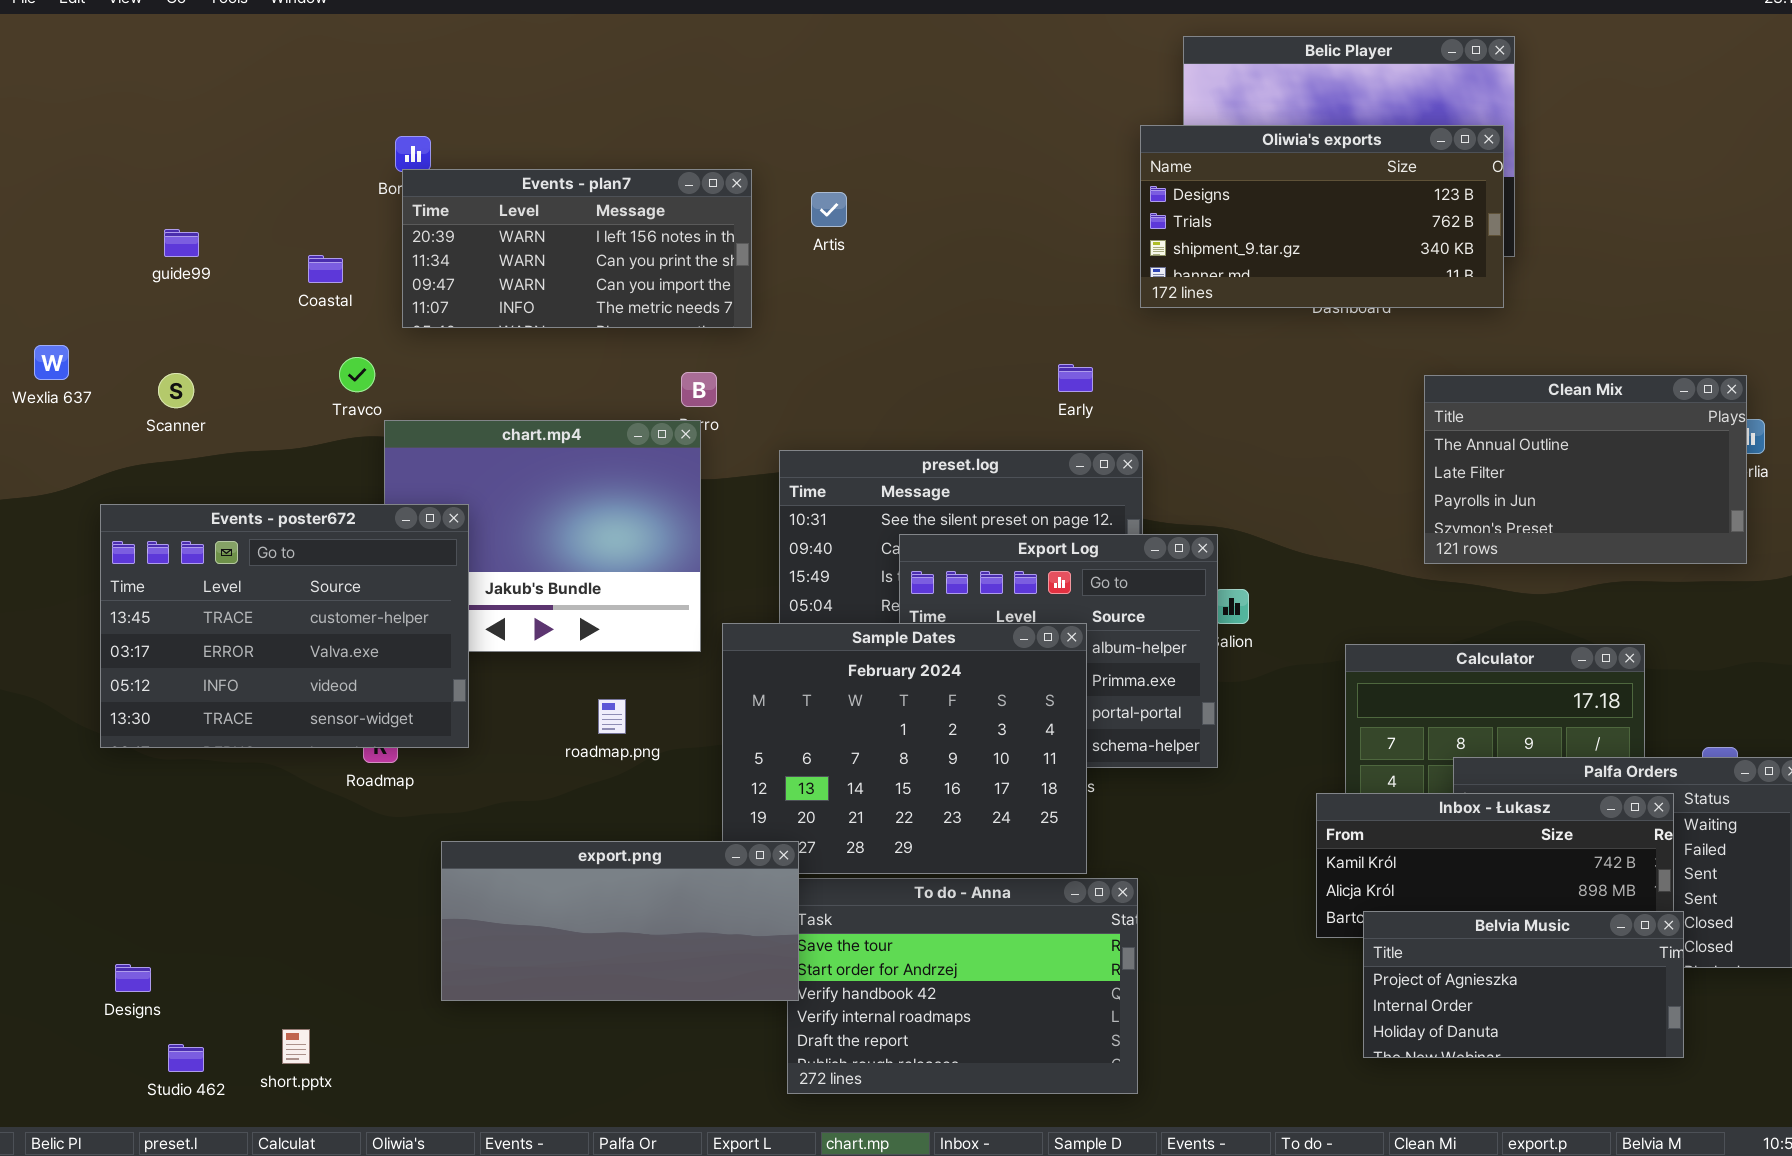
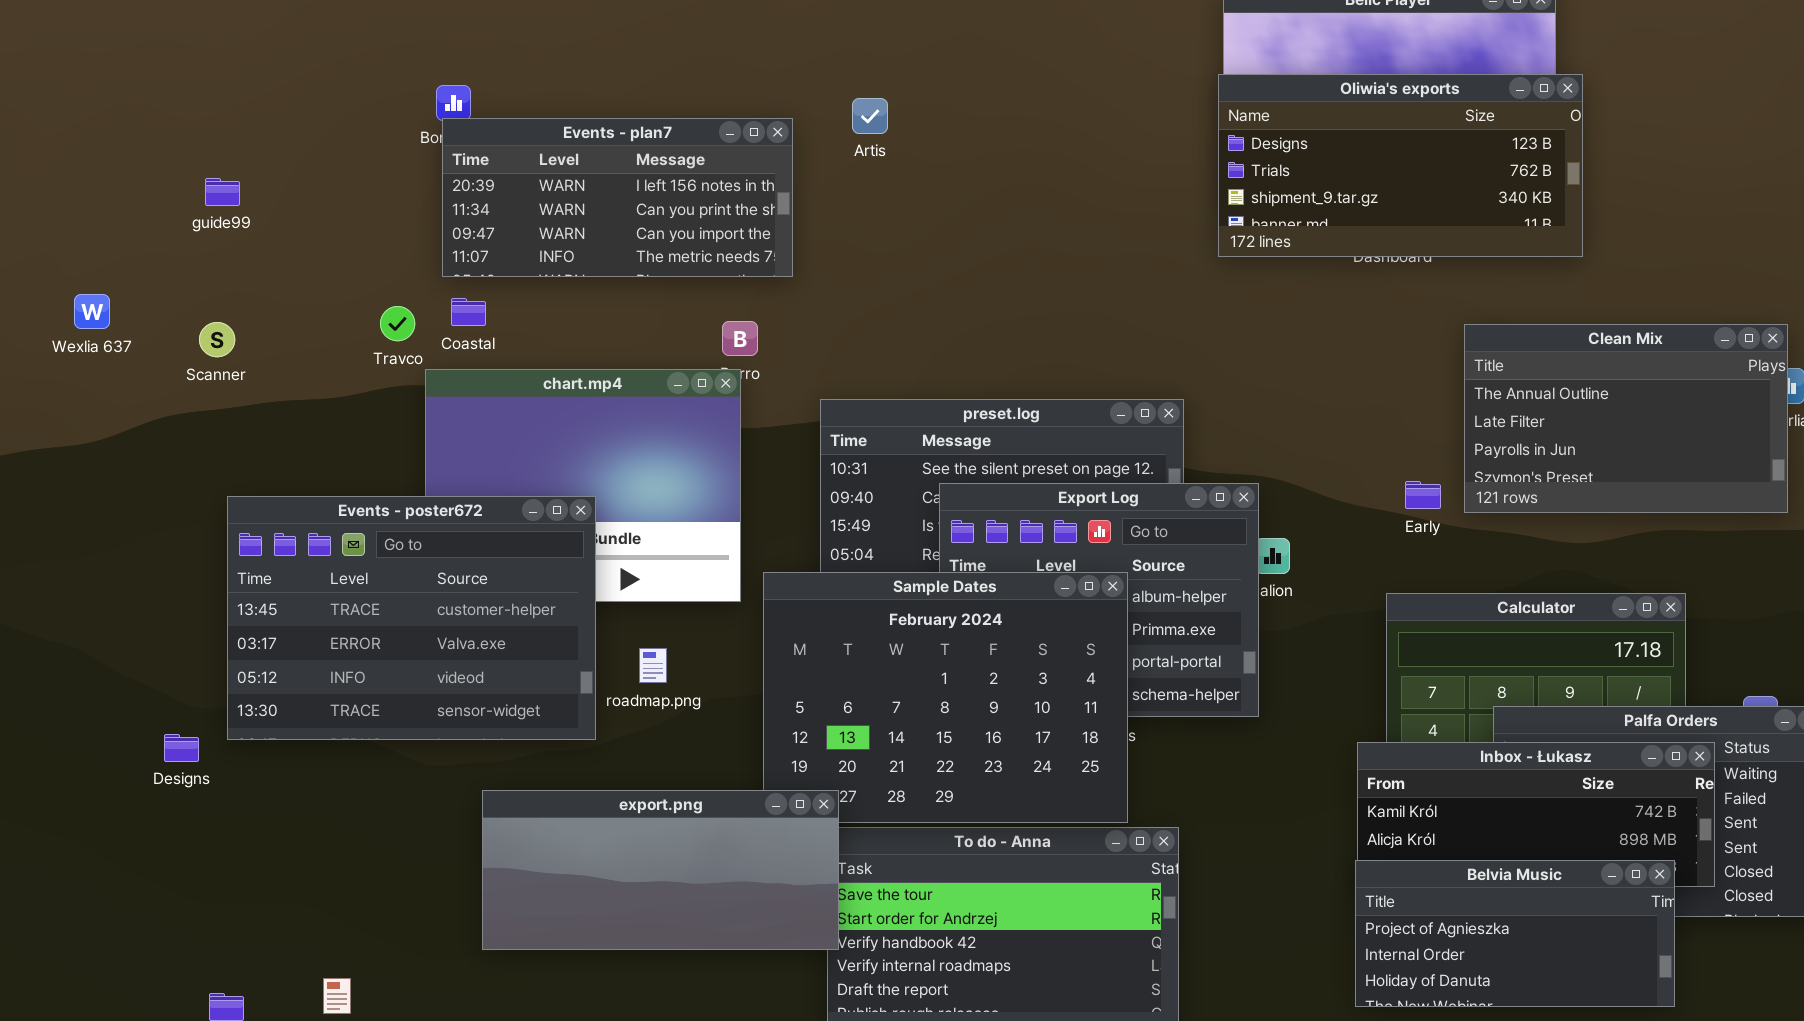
Oliwia's exports: [1140,125,1504,308] -> [1218,74,1583,257], moved
Artis: [811,192,847,227] -> [852,98,888,134], moved
Coastal: [308,255,343,283] -> [451,298,486,326], moved
Early: [1058,364,1093,392] -> [1405,481,1441,509], moved
Events - poster672: [100,504,469,748] -> [227,496,596,740], moved
Belvia Music: [1363,911,1684,1058] -> [1355,860,1675,1007], moved
Designs: [115,964,151,992] -> [164,734,199,762], moved

